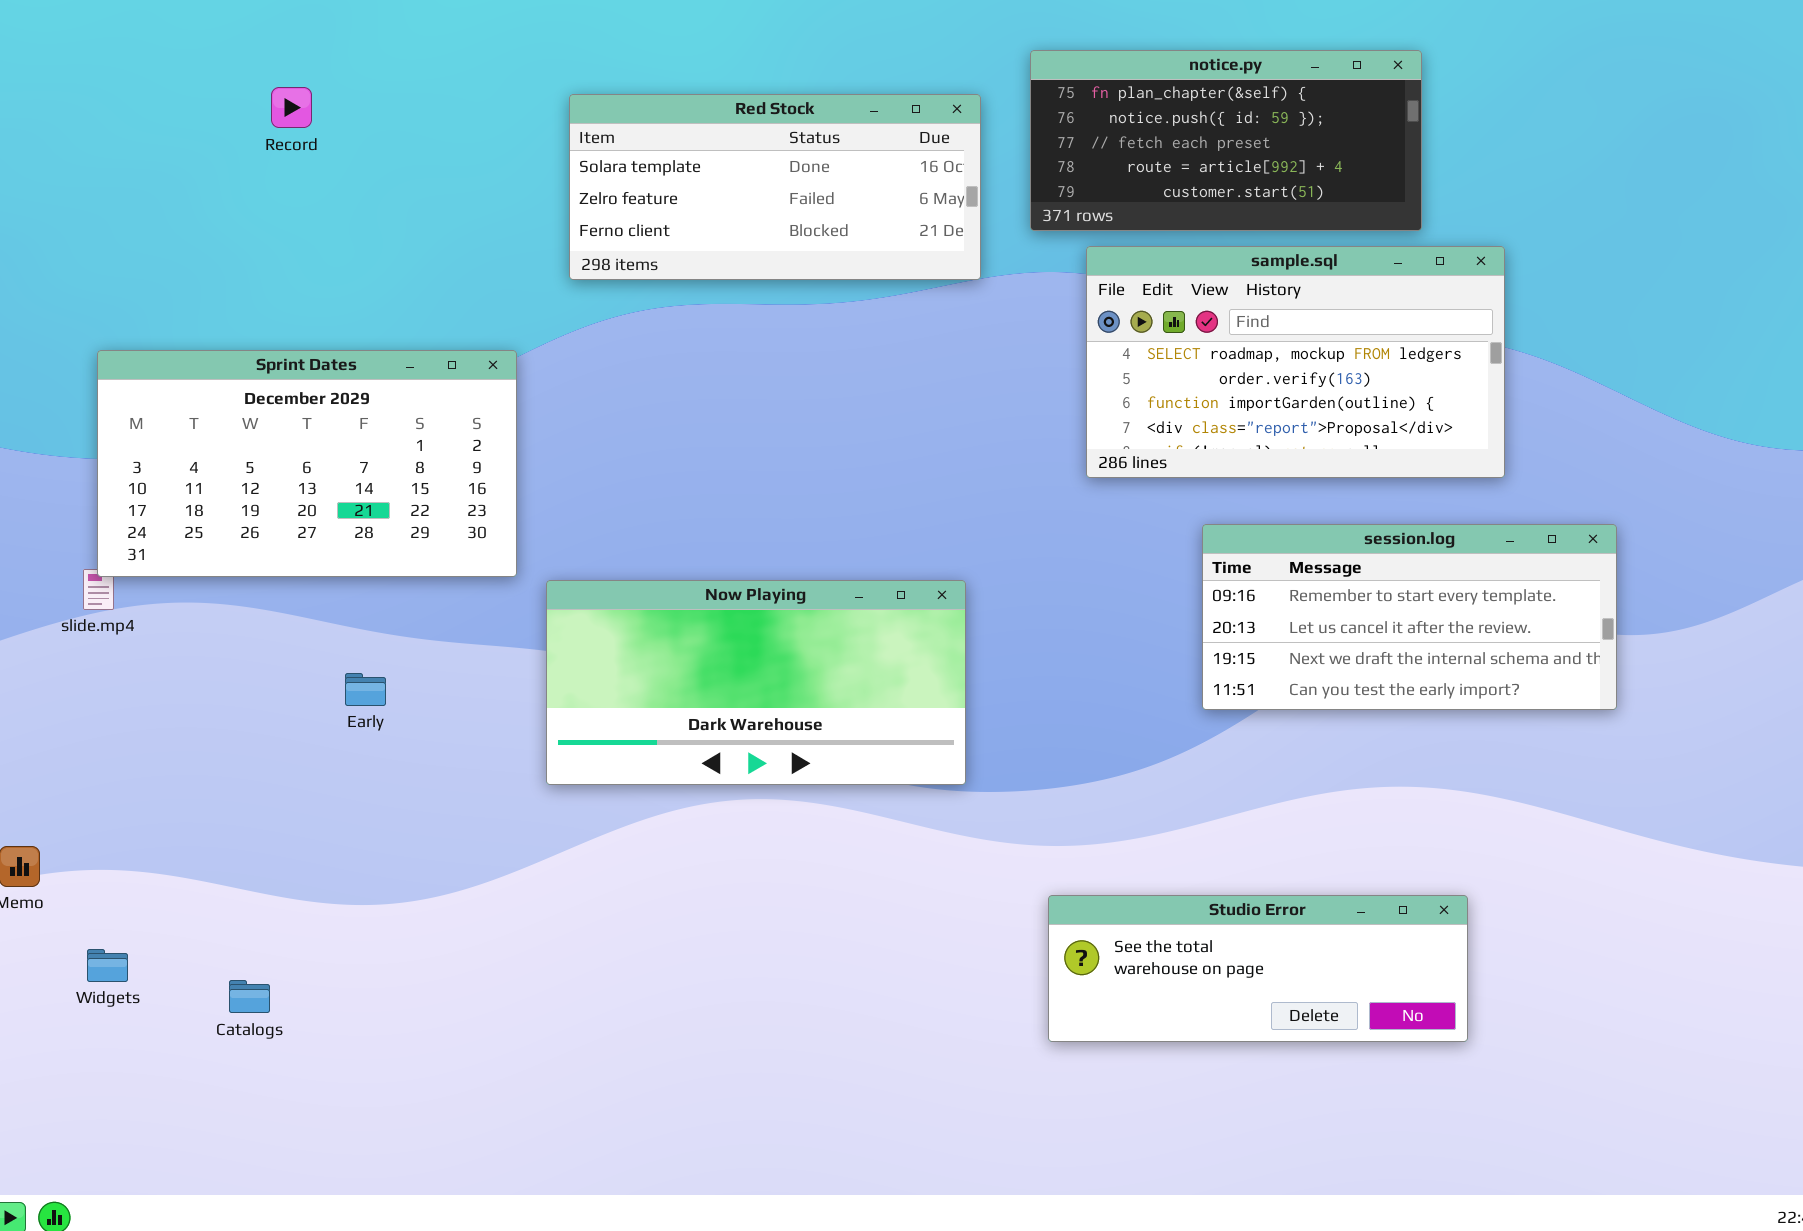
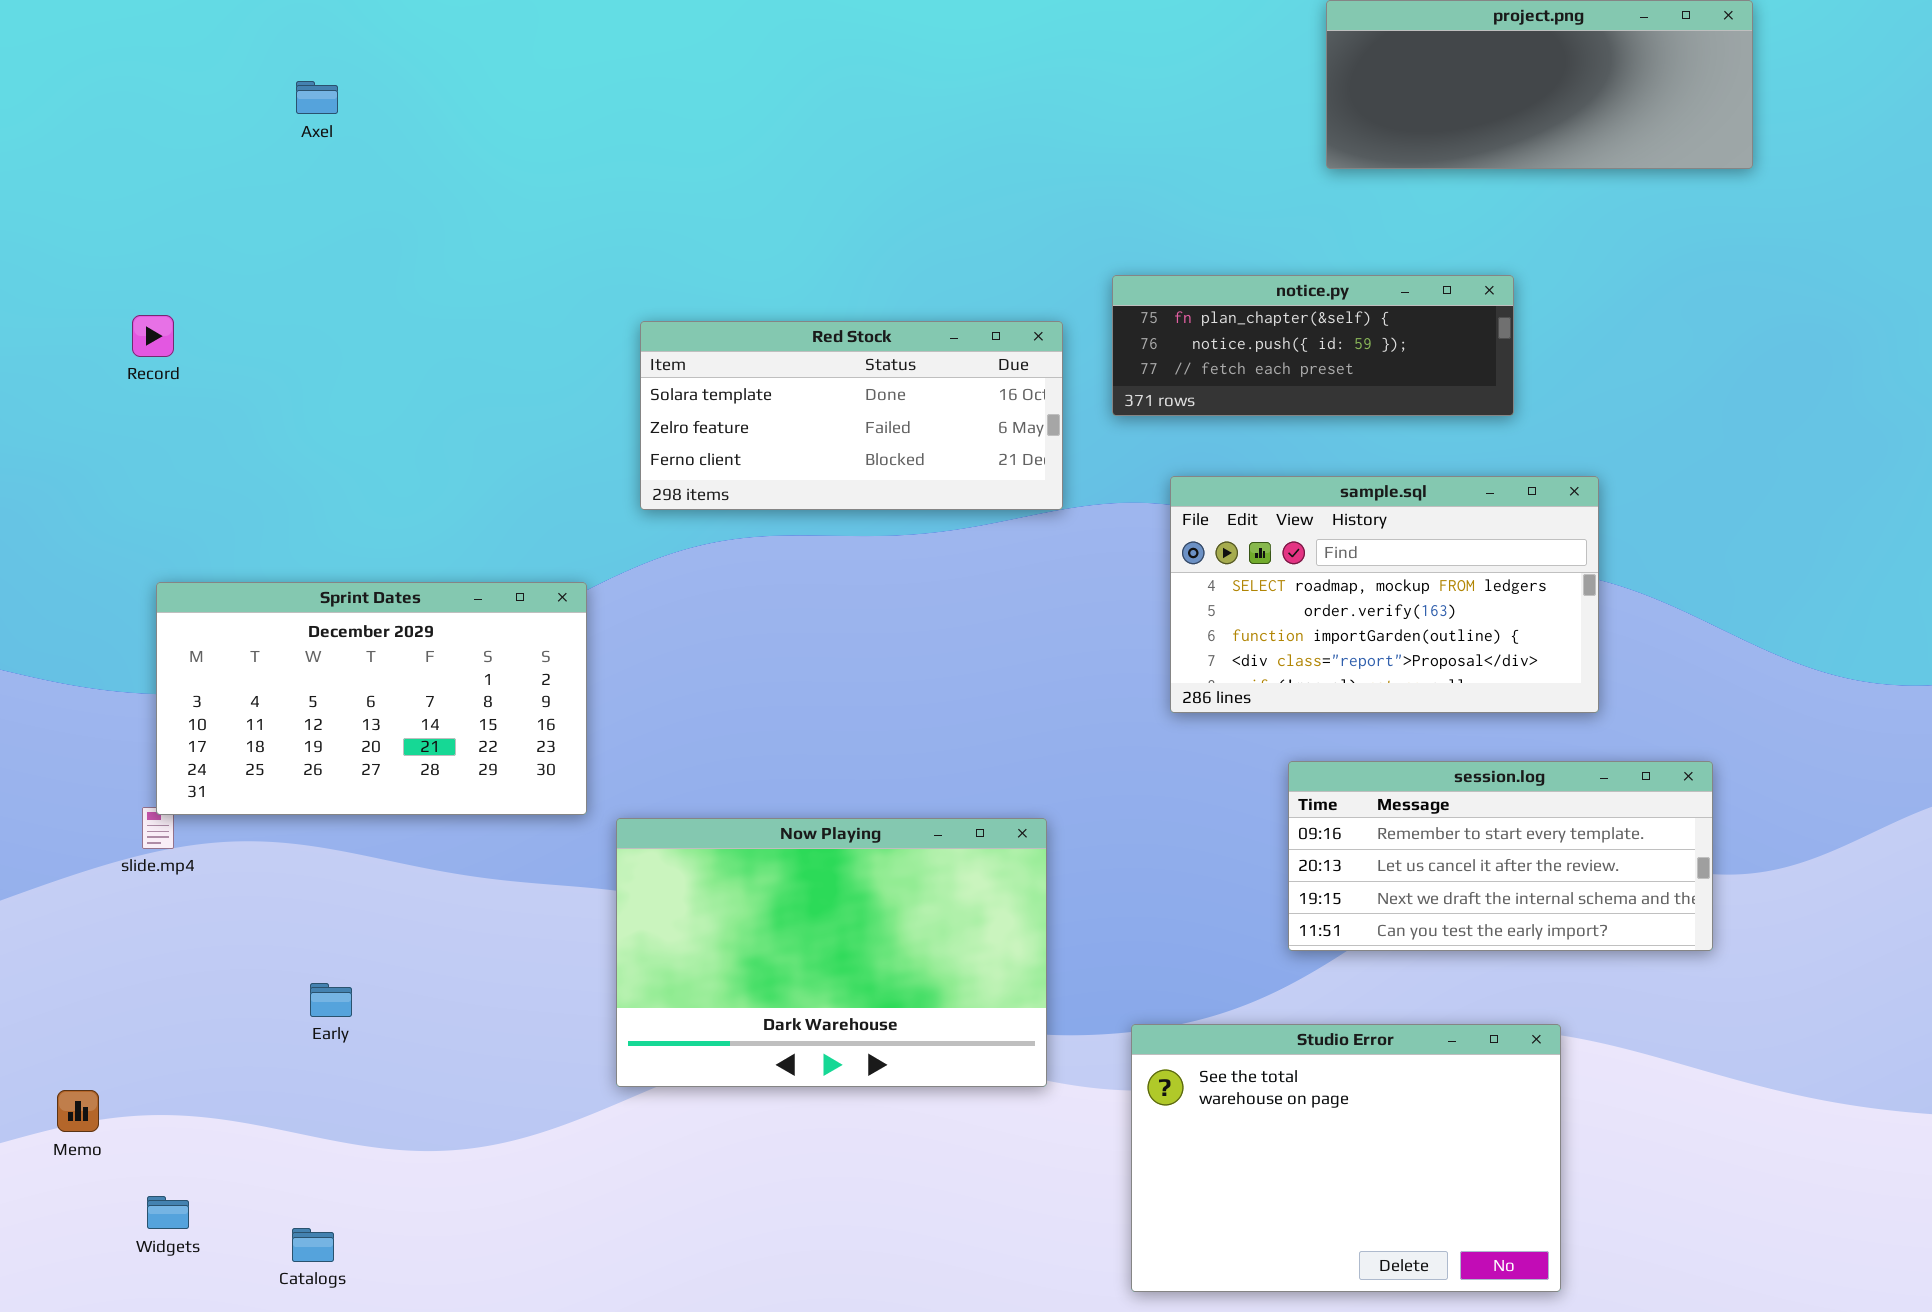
notice.py: [1030,50,1422,231] -> [1112,275,1514,416], resized
Record: [271,87,312,128] -> [132,315,174,357], moved
Now Playing: [546,580,966,785] -> [616,818,1047,1087], resized
Early: [345,673,386,706] -> [310,983,352,1017], moved
Studio Error: [1048,895,1468,1042] -> [1131,1024,1561,1292], resized

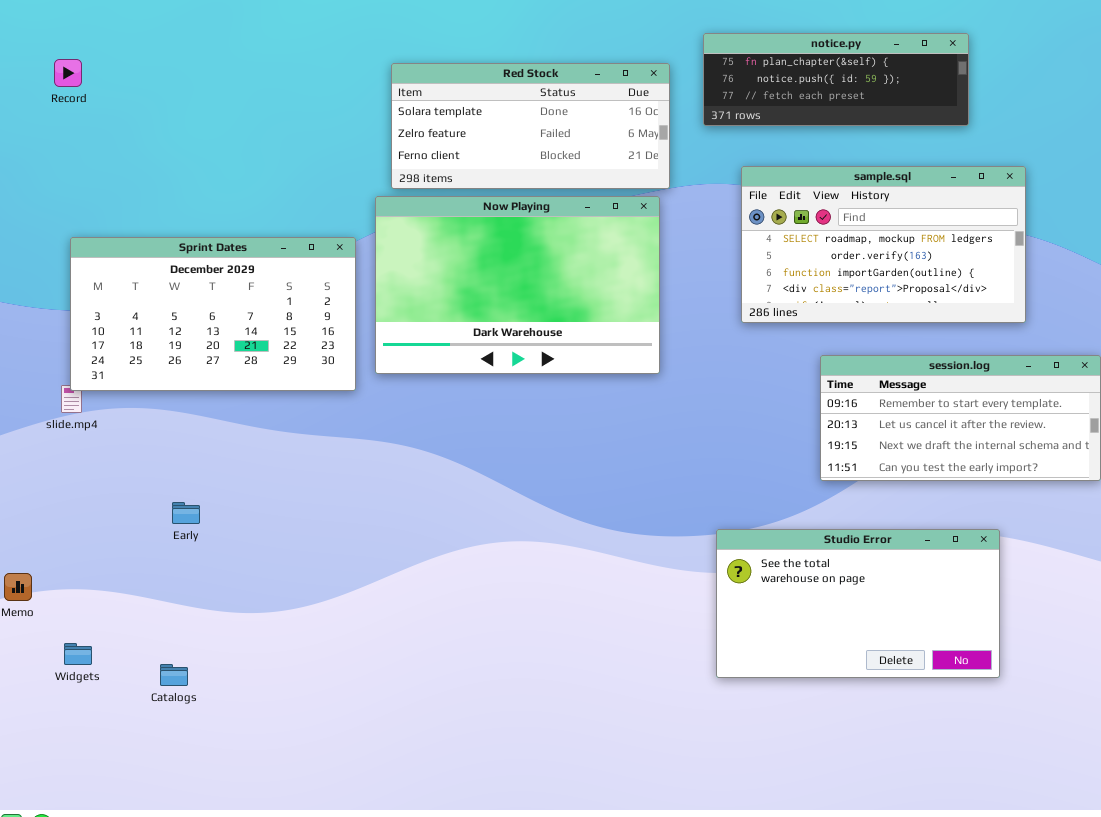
Now Playing: [616,818,1047,1087] -> [375,196,660,374], moved
Studio Error: [1131,1024,1561,1292] -> [716,529,1000,678], resized

